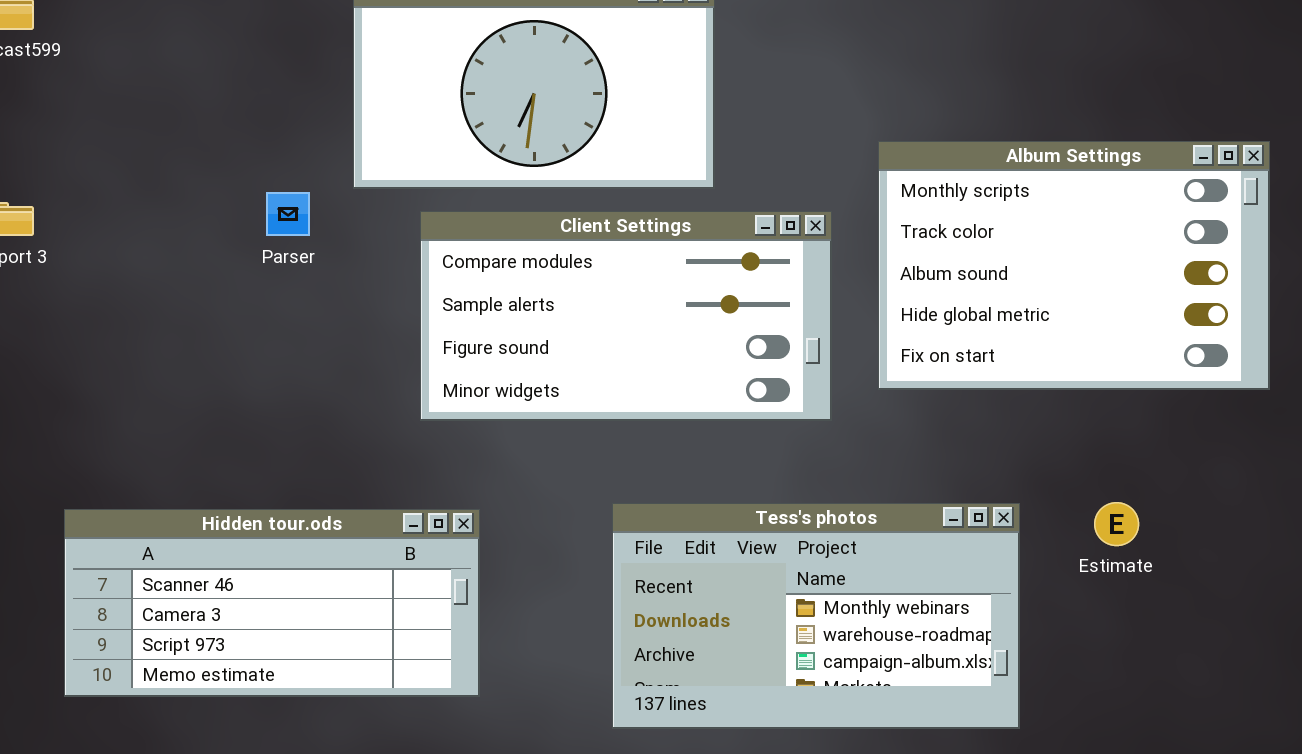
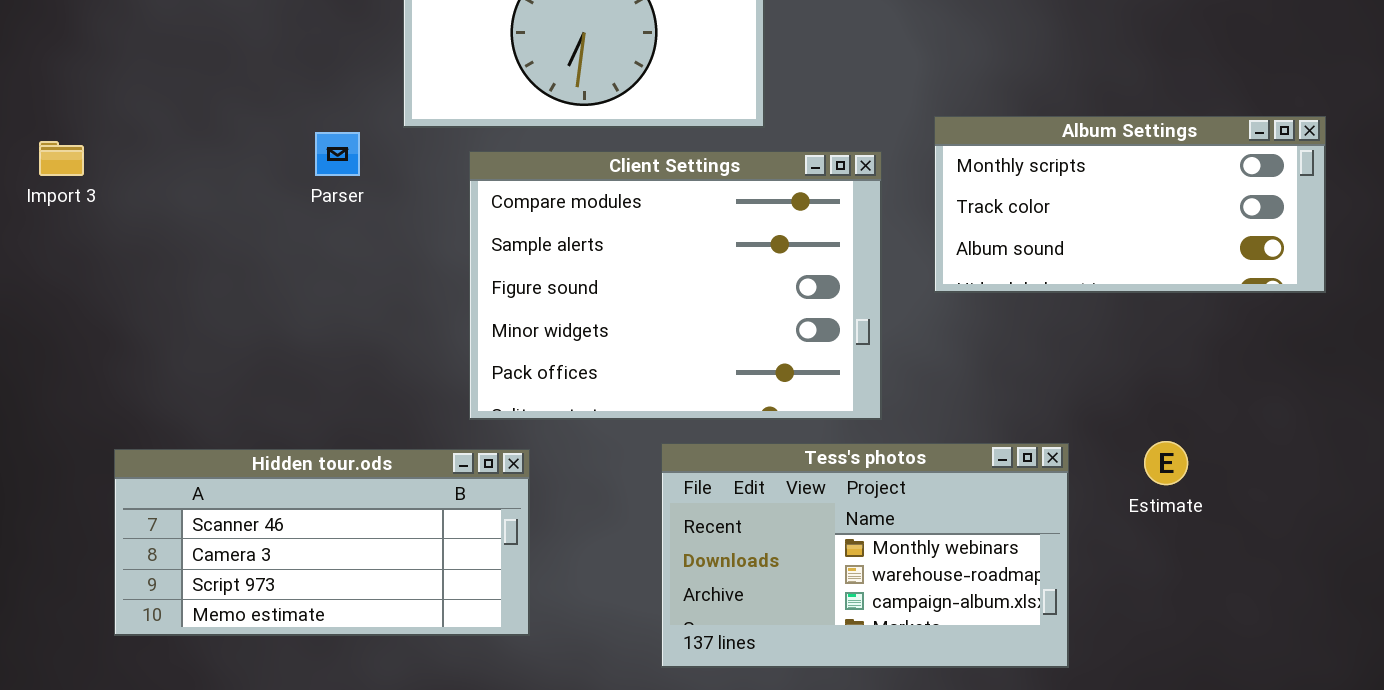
Album Settings: [878,141,1270,390] -> [934,116,1326,293], moved, resized
Client Settings: [420,211,832,421] -> [469,151,882,420], resized

